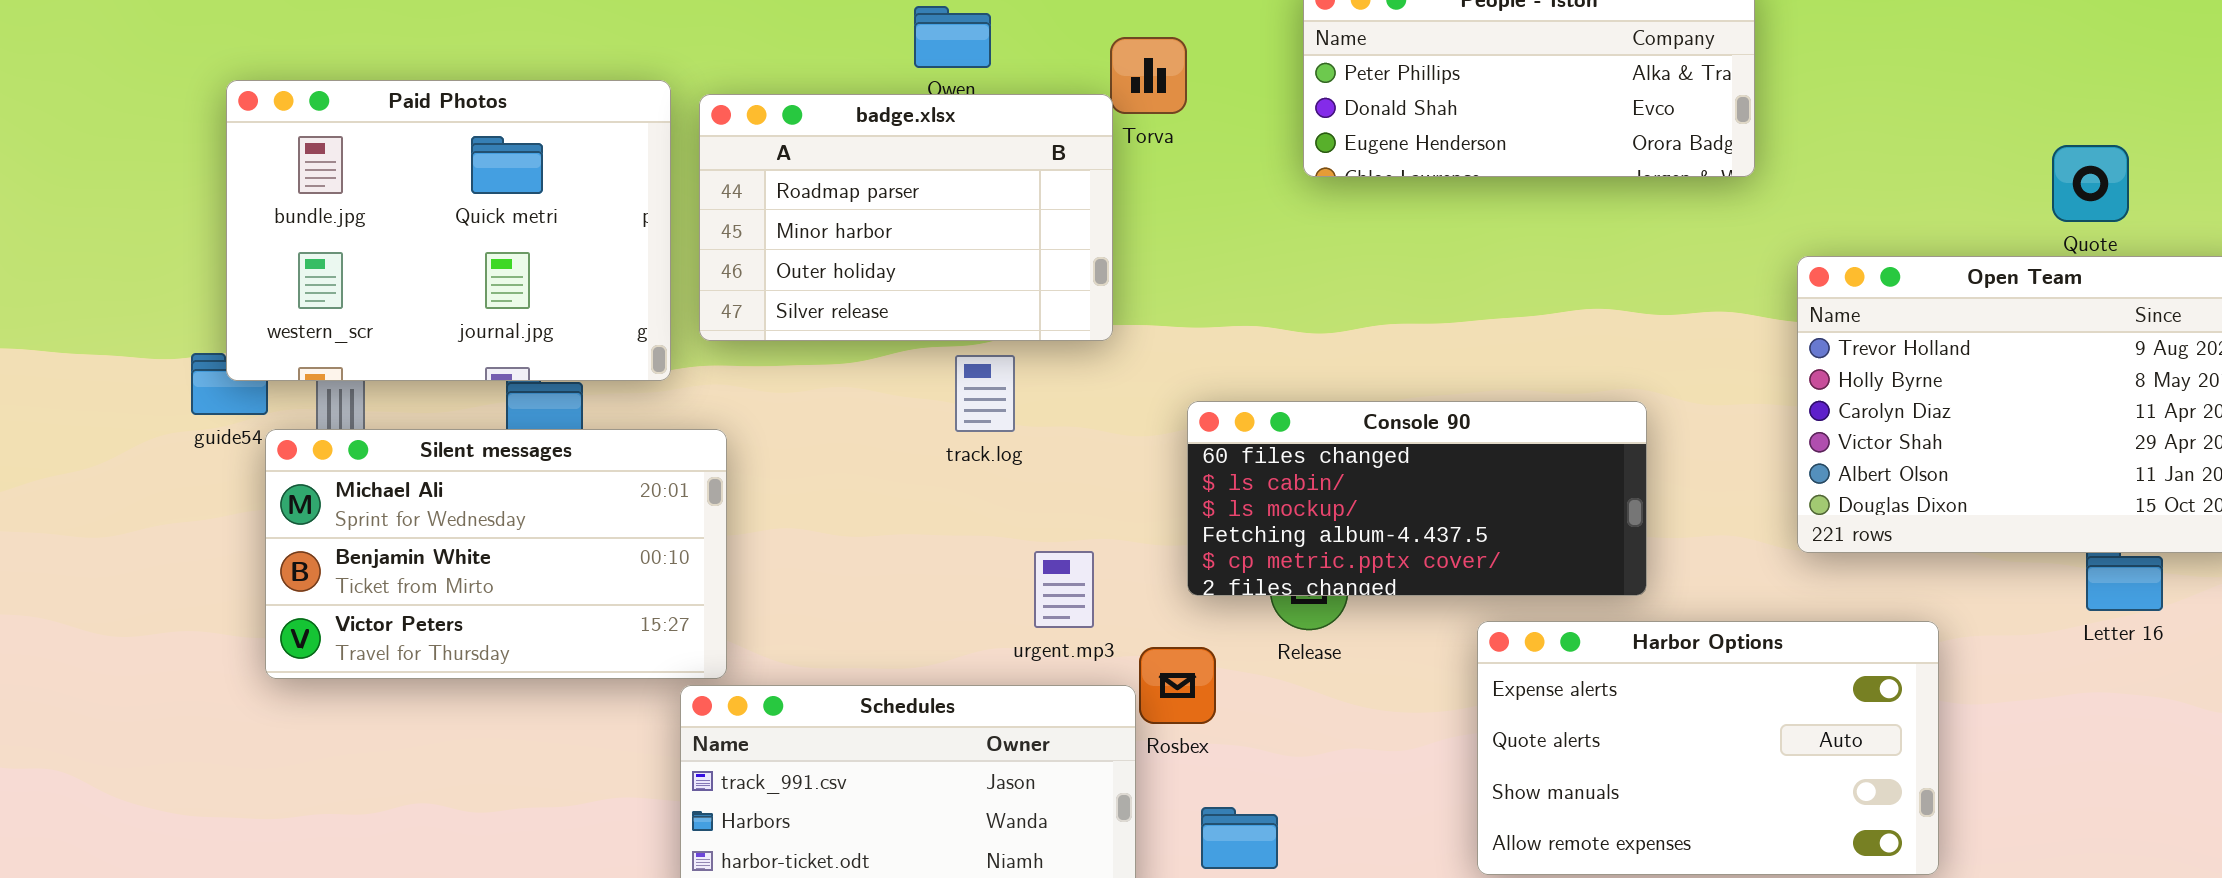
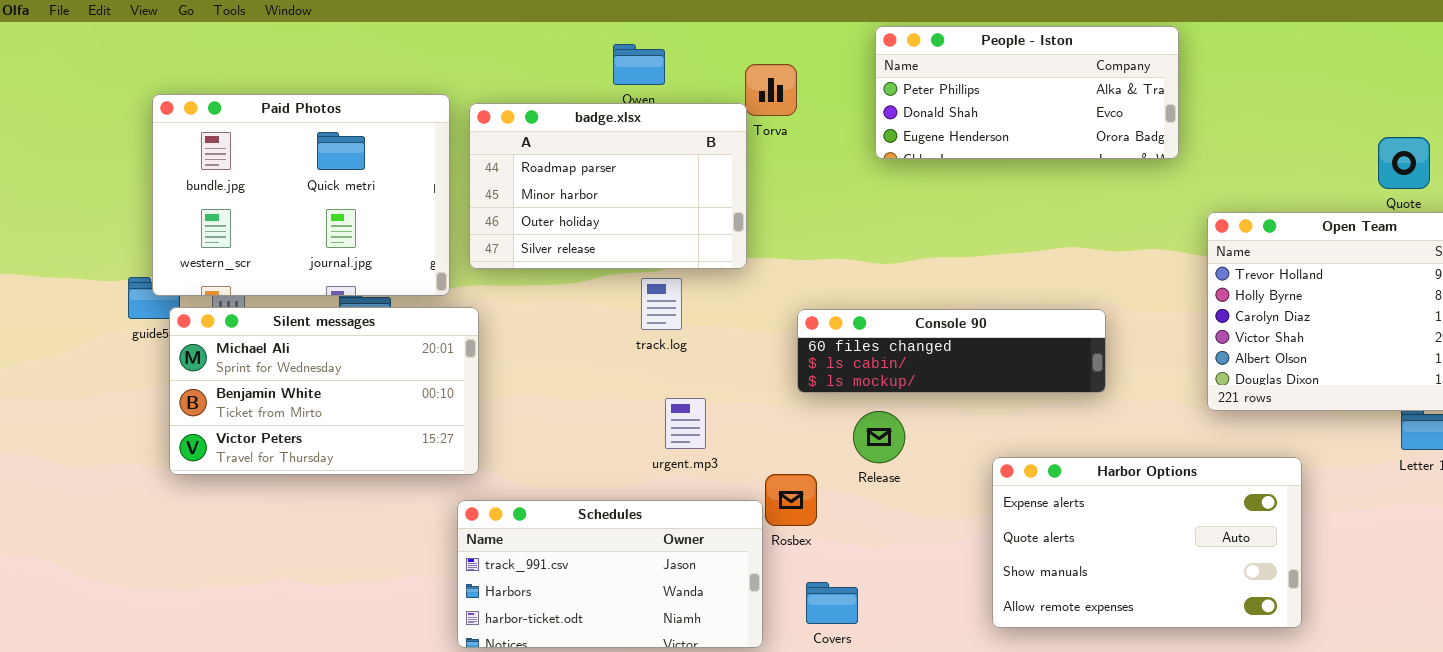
Console 90: [1187,401,1647,596] -> [797,309,1106,393], resized
Silent messages: [265,429,727,679] -> [169,307,479,475], moved
urgent.mp3: [1034,551,1094,628] -> [665,398,706,449], moved

